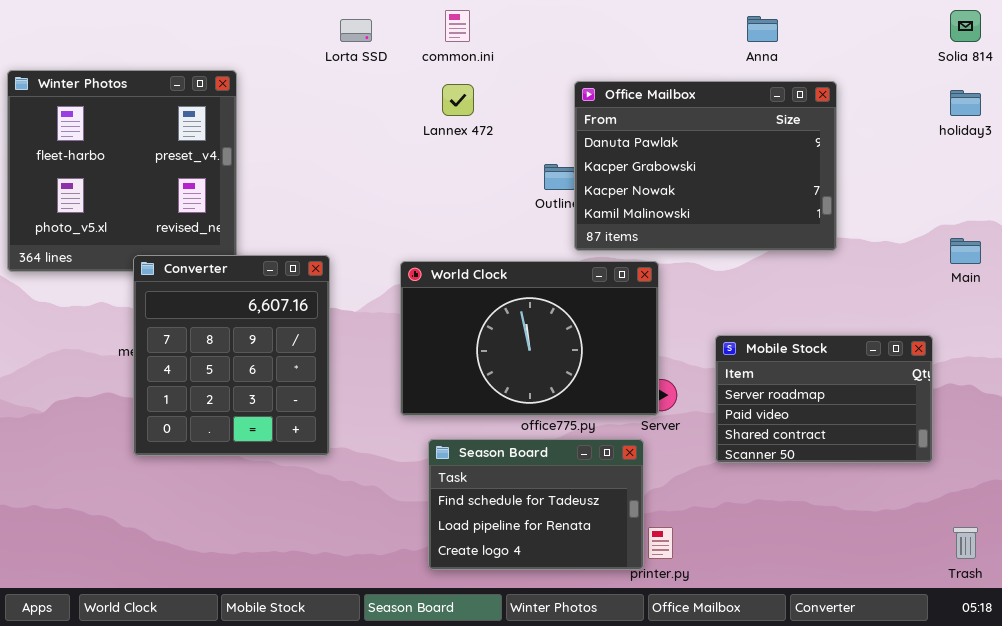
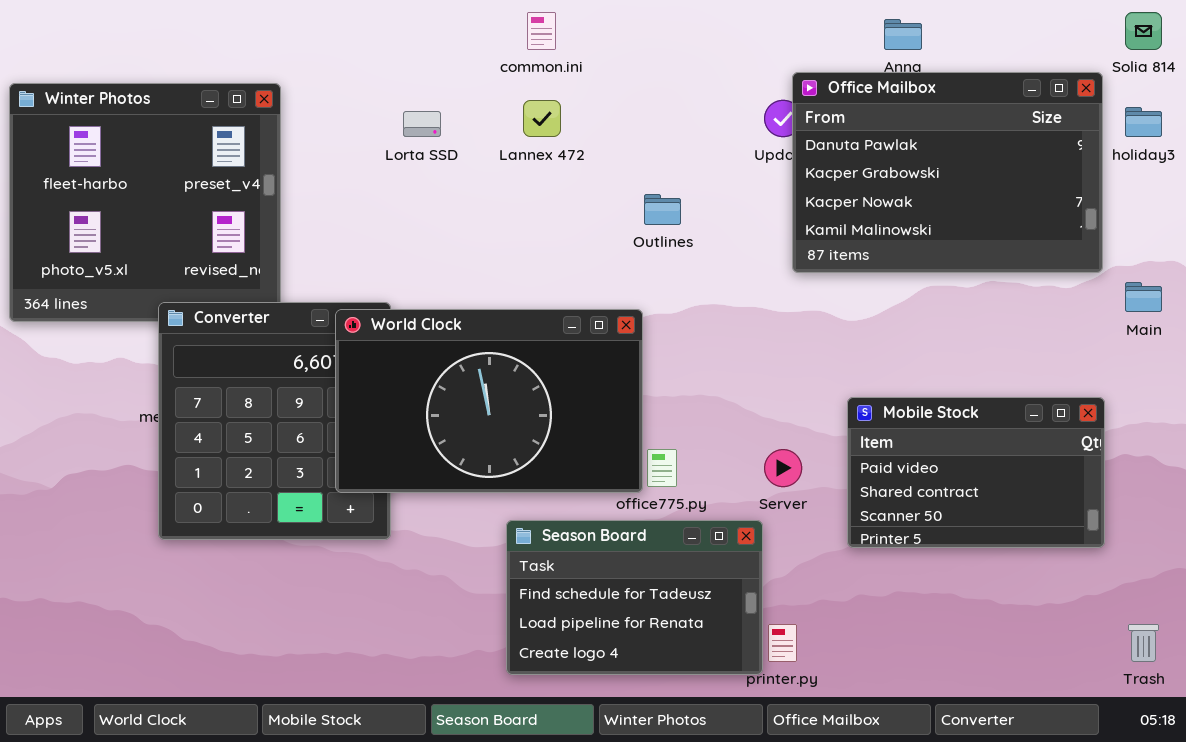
Lorta SSD: [340,19,372,42] -> [403,111,441,137], moved
Office Mailbox: [574,81,837,251] -> [792,72,1103,273], moved
World Clock: [400,261,659,416] -> [335,309,643,493], moved
Mobile Stock: [715,335,933,463] -> [847,397,1105,548], scrolled down 1 row

